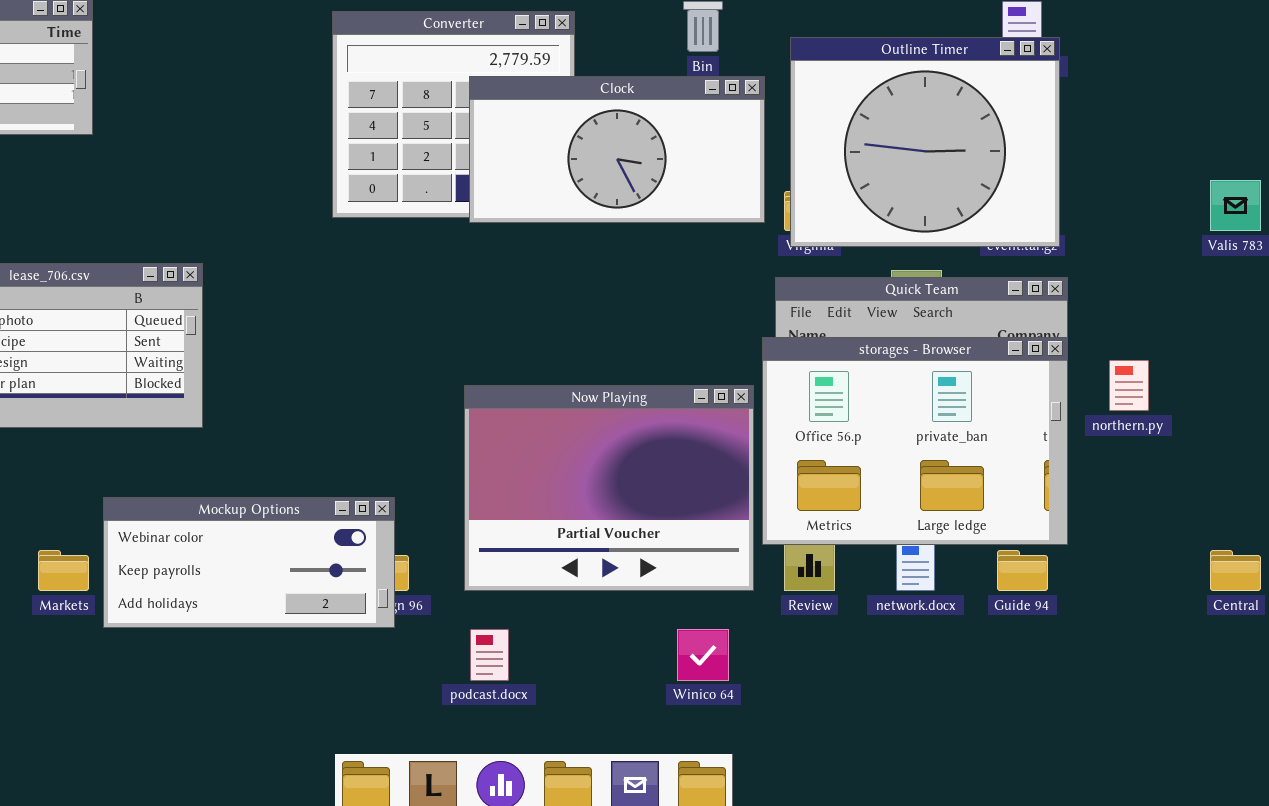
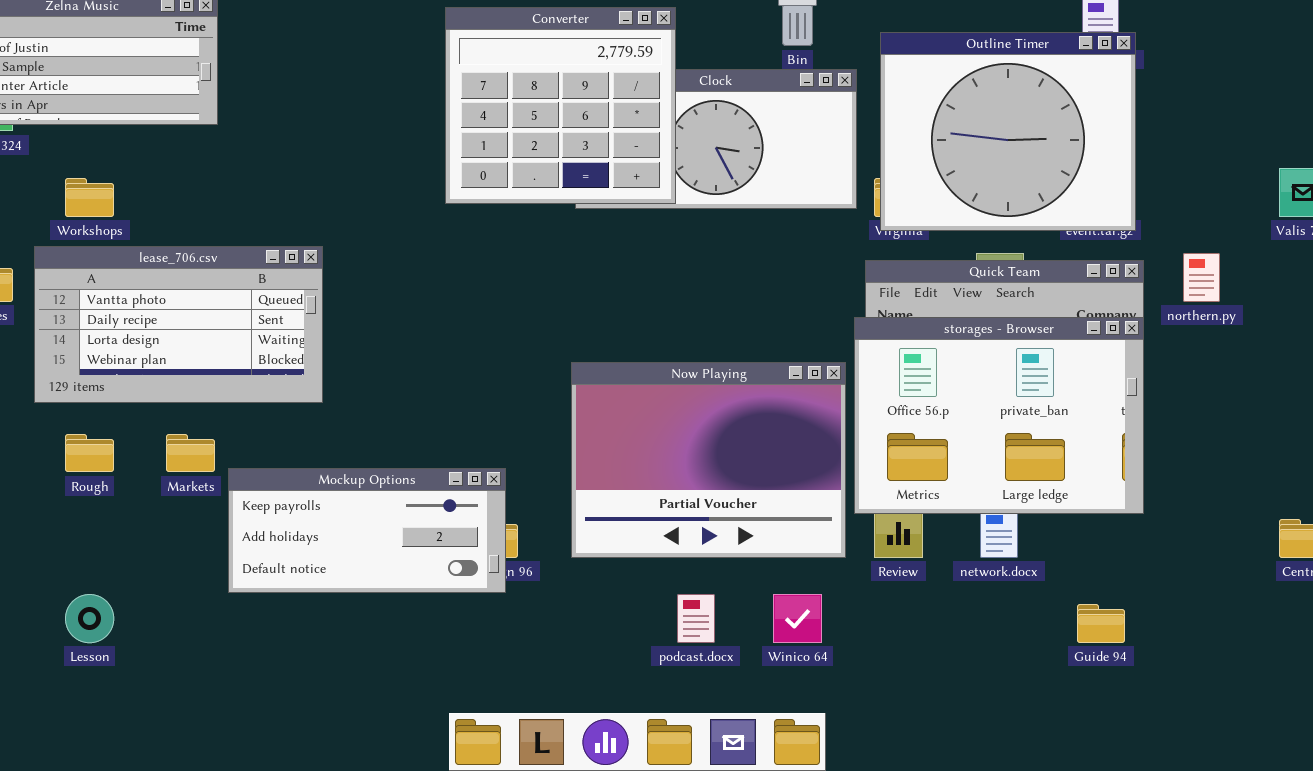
Converter: [332,11,575,218] -> [445,7,676,204], raised
northern.py: [1109,360,1149,411] -> [1183,253,1220,302], moved
Mockup Options: [103,497,395,628] -> [228,468,506,593], scrolled down 1 row
Markets: [38,550,89,591] -> [166,434,215,472], moved
Guide 94: [997,550,1048,591] -> [1077,604,1125,643], moved
podcast.docx: [470,629,509,681] -> [677,594,715,643], moved

